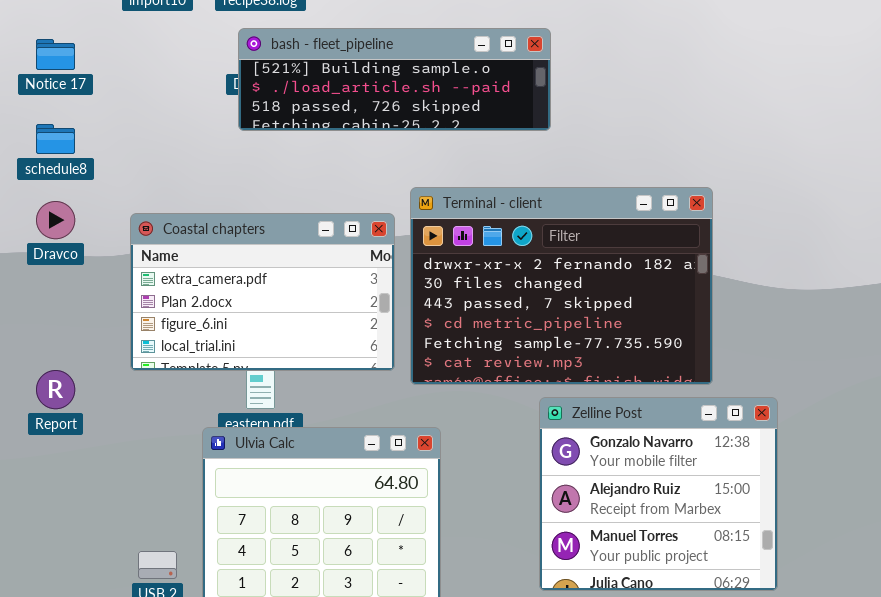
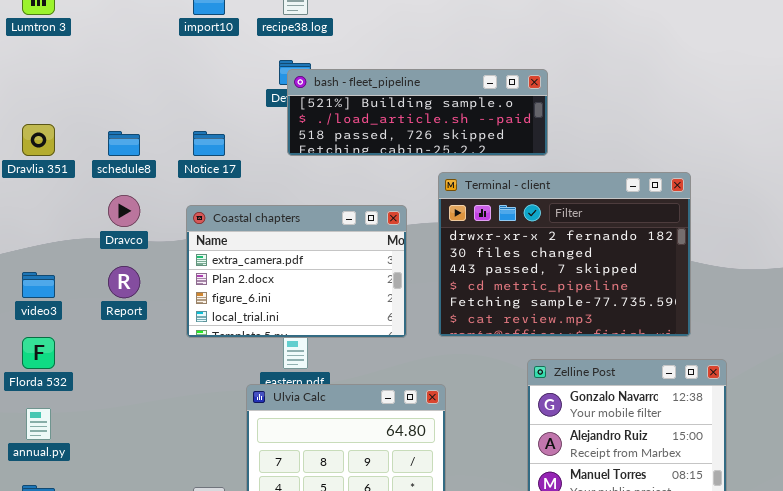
bash - fleet_pipeline: [238,28,551,131] -> [287,69,548,156], moved
Notice 17: [36,39,75,70] -> [193,131,225,156], moved
Terminal - client: [410,187,713,385] -> [438,172,691,337], moved
Report: [36,370,75,409] -> [108,266,140,298], moved

